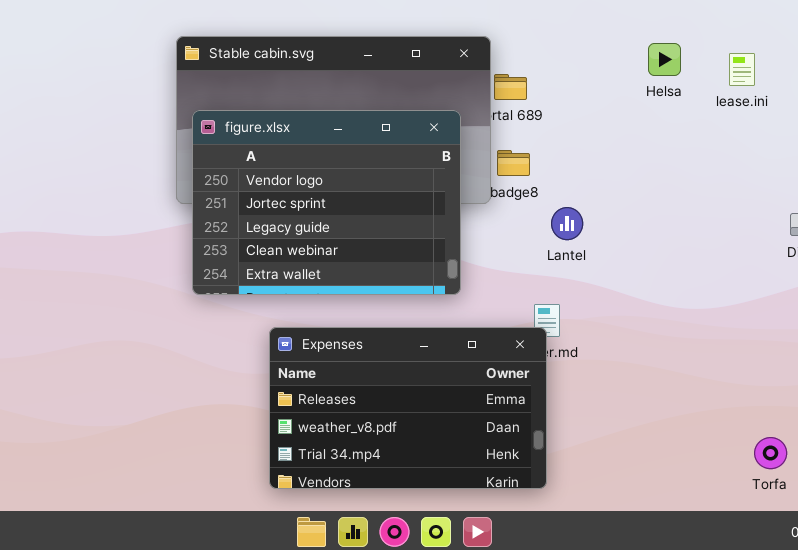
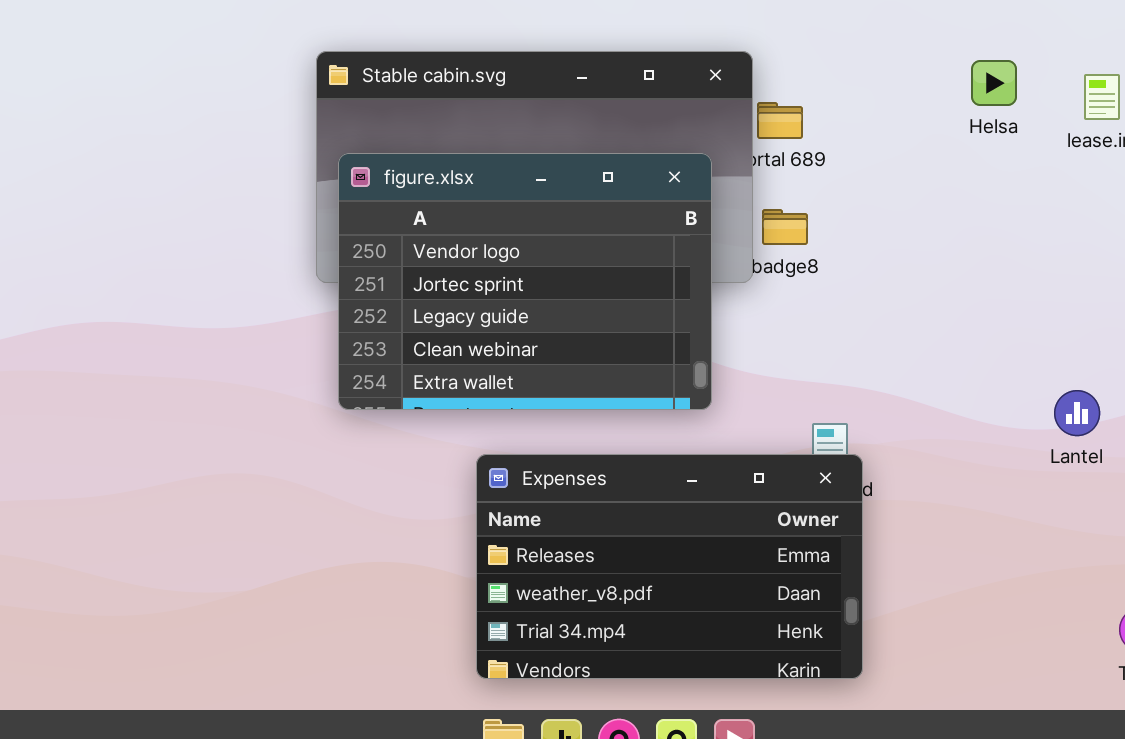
Lantel: [551,207,583,240] -> [1054,390,1100,436], moved
Expenses: [269,327,547,489] -> [476,454,863,679], moved

